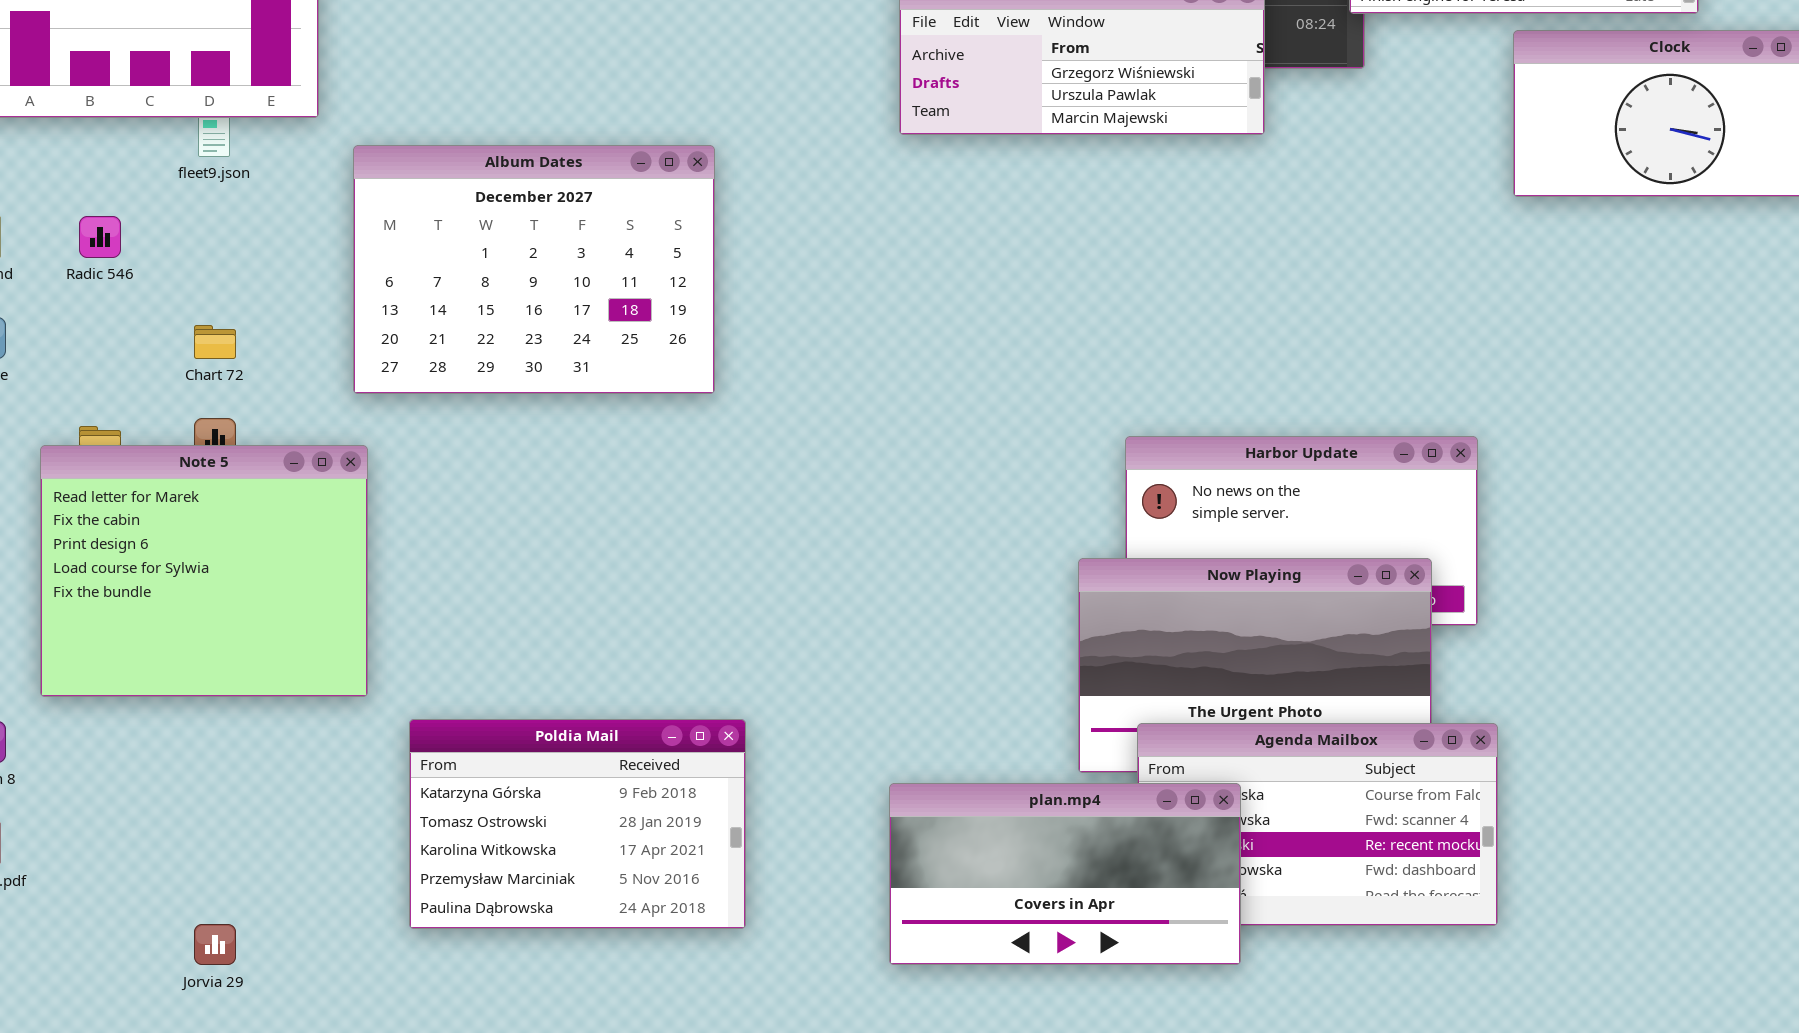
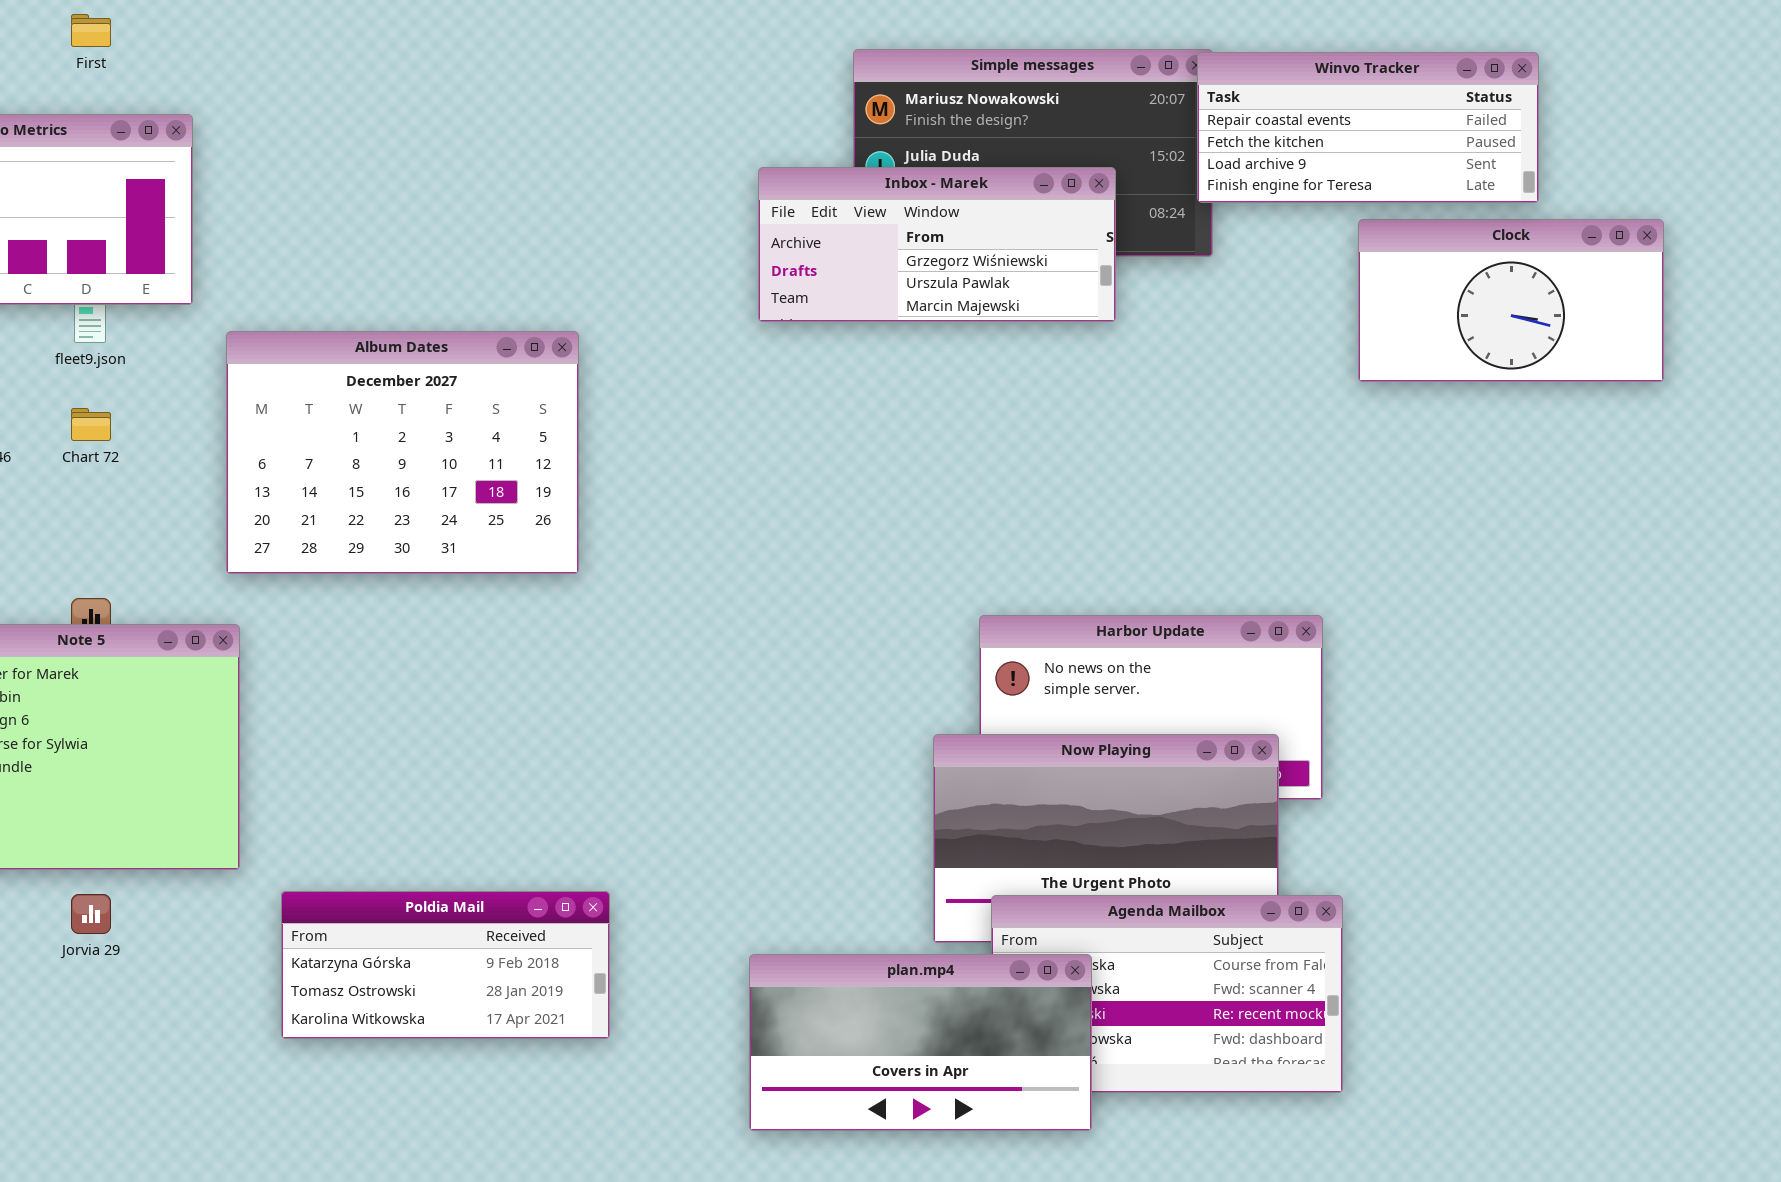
Chart 72: [194,325,236,359] -> [71,408,111,441], moved
Poldia Mail: [409,719,746,929] -> [281,891,610,1039], resized
Jorvia 29: [194,924,236,965] -> [71,894,111,934], moved

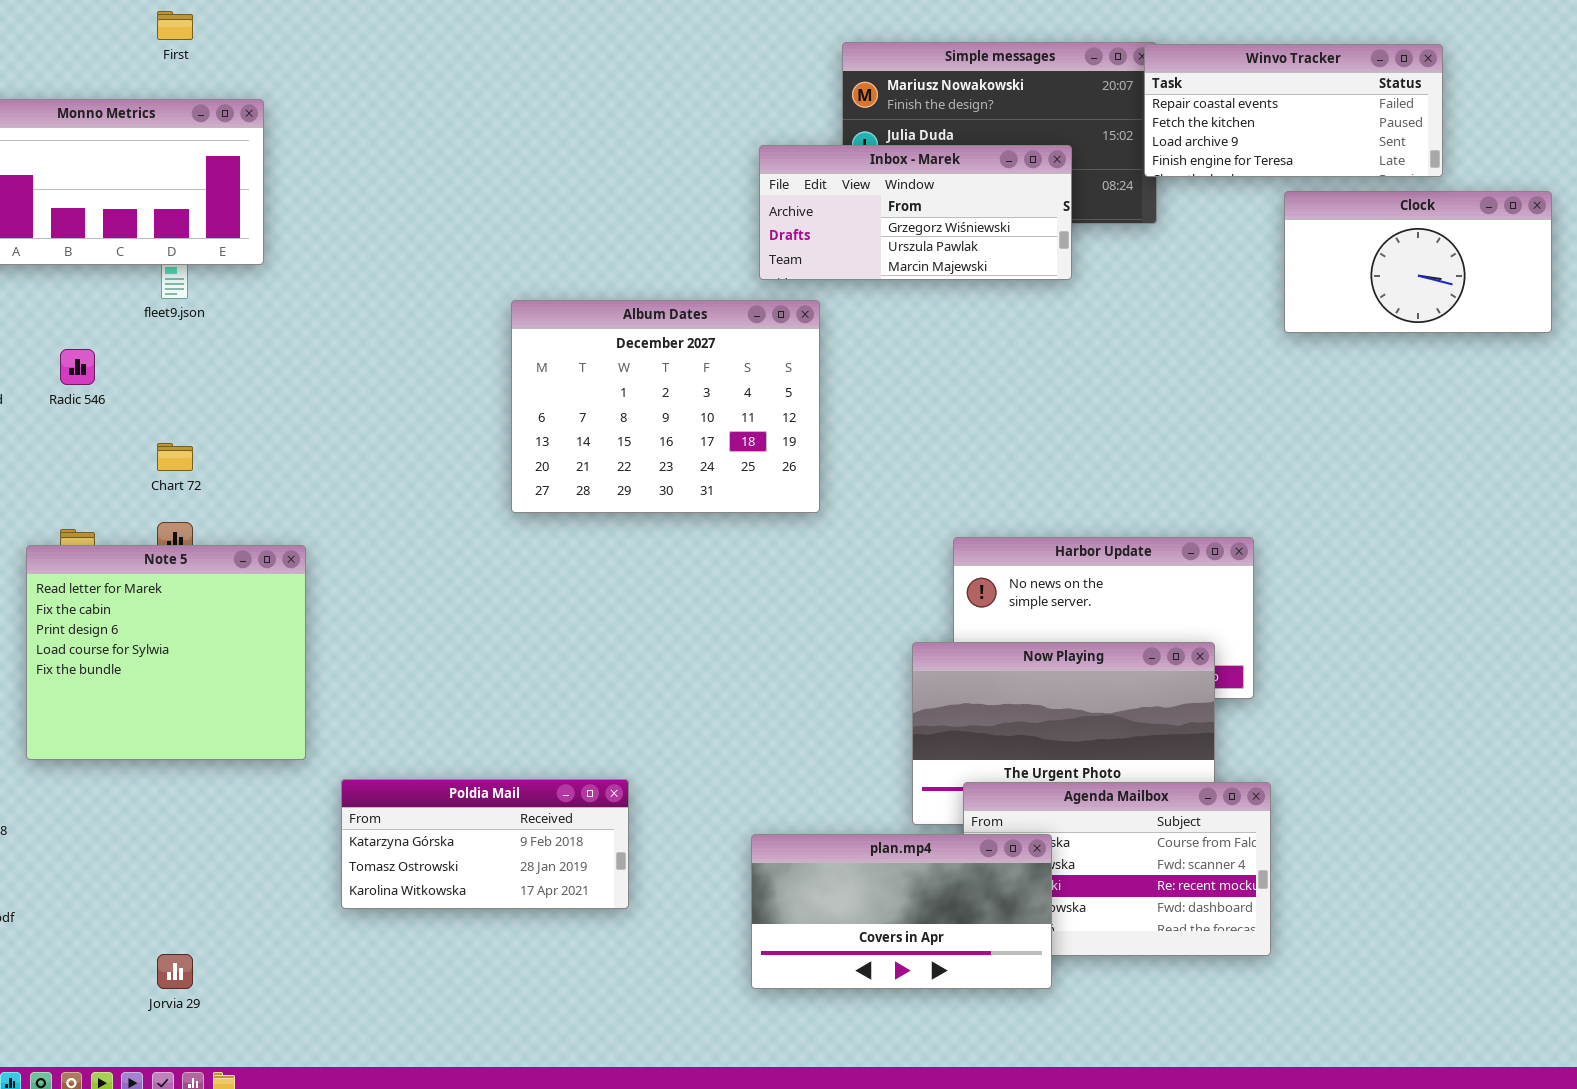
Album Dates: [226,331,579,574] -> [511,300,820,513], moved
Chart 72: [71,408,111,441] -> [157,443,193,471], moved
Jorvia 29: [71,894,111,934] -> [157,954,193,989], moved

